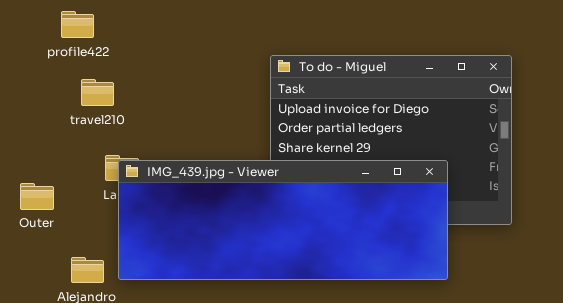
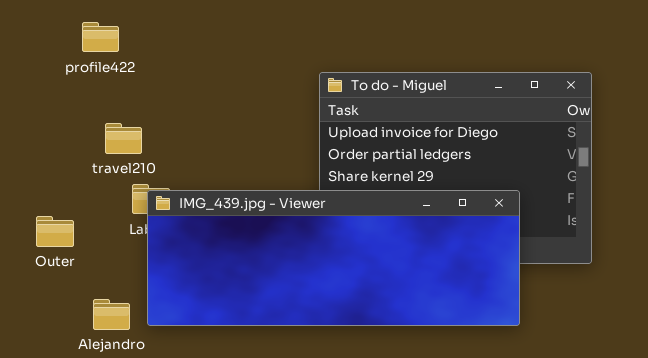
travel210: [81,79,114,106] -> [105,123,142,154], moved

